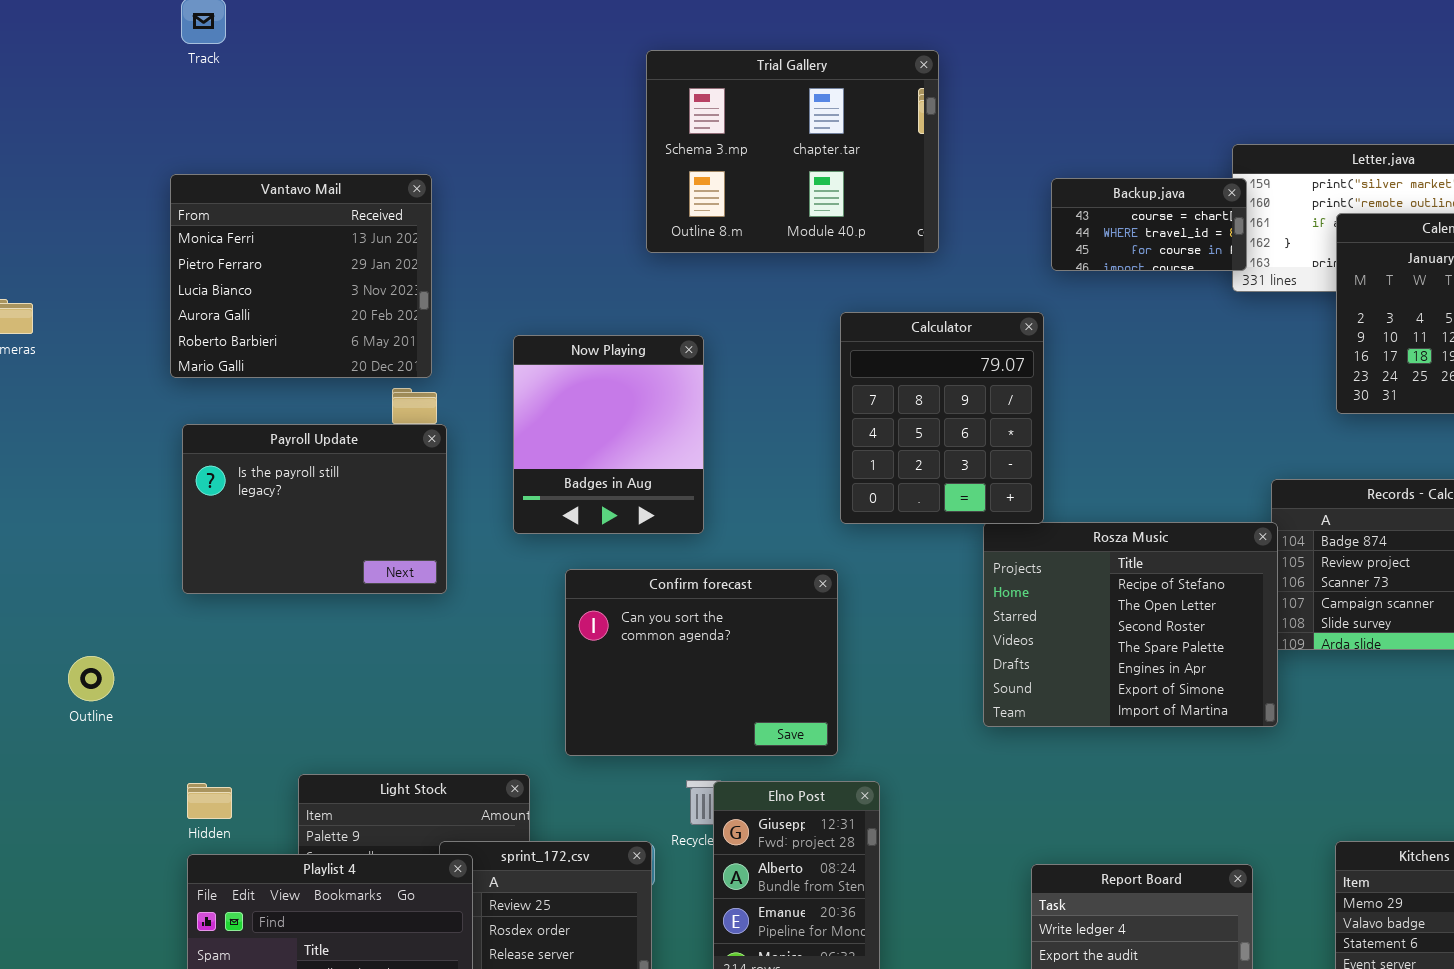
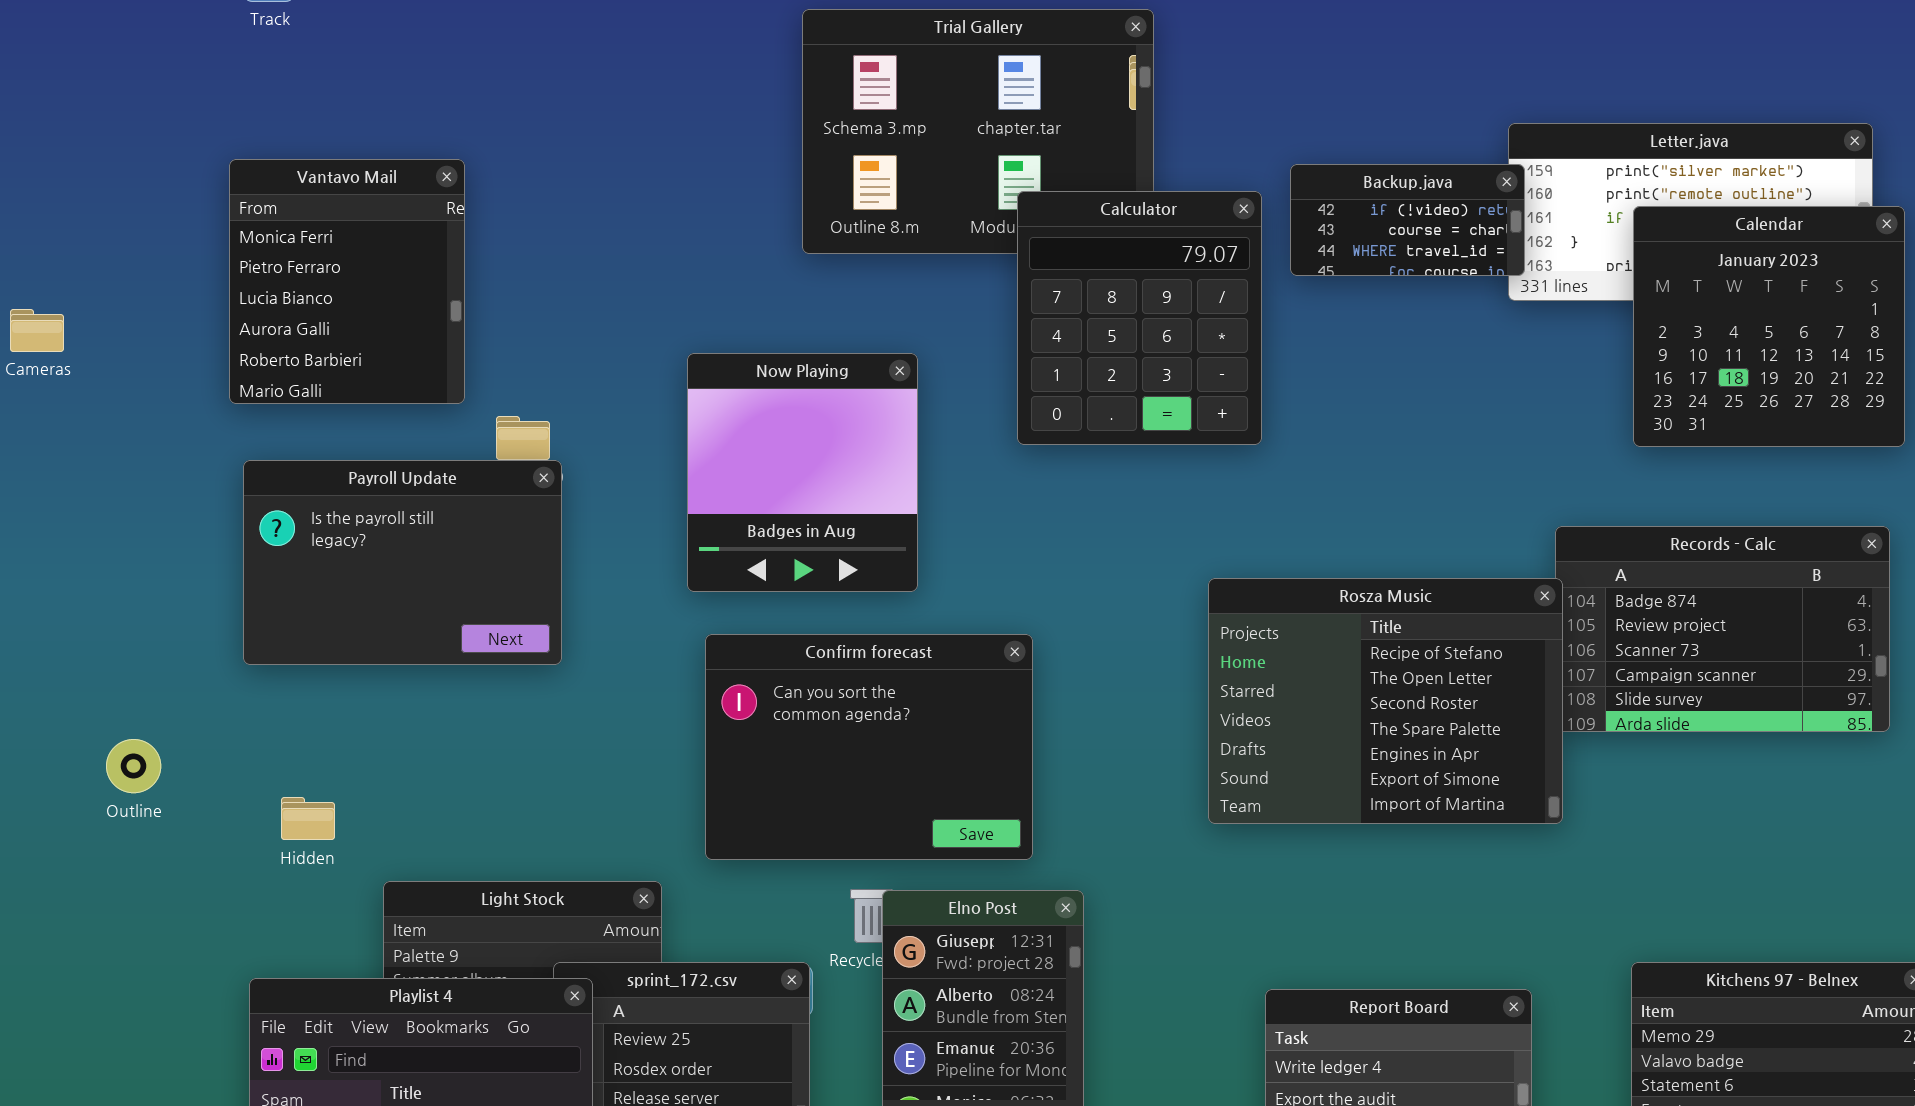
Vantavo Mail: [170,174,432,378] -> [229,159,465,404], resized
Backup.java: [1051,178,1247,271] -> [1290,164,1525,276], scrolled up 1 row
Calculator: [840,312,1044,524] -> [1017,191,1262,445], moved
Now Playing: [513,335,704,534] -> [687,353,918,592], moved
Hidden: [187,783,232,819] -> [281,797,335,840], moved

